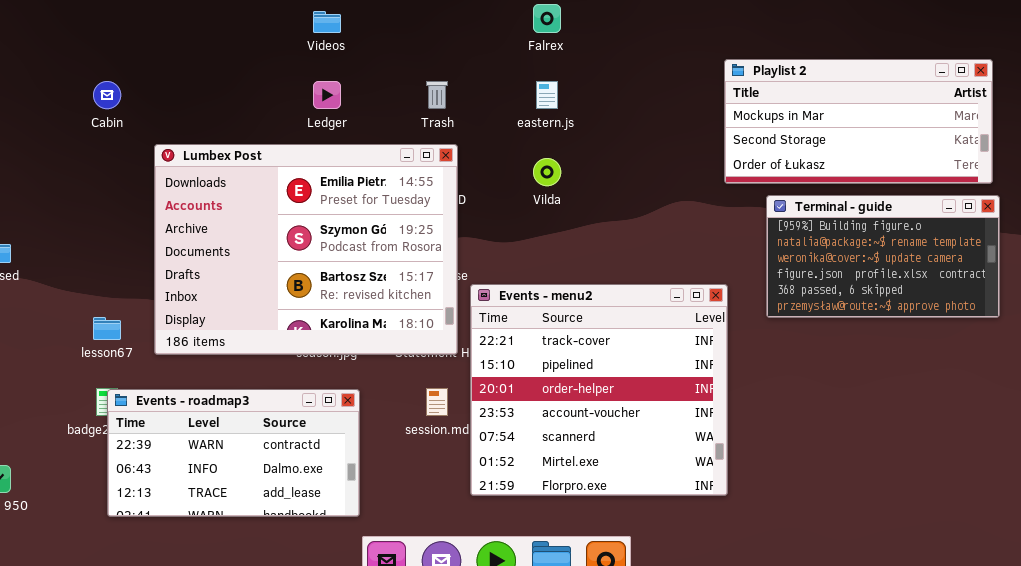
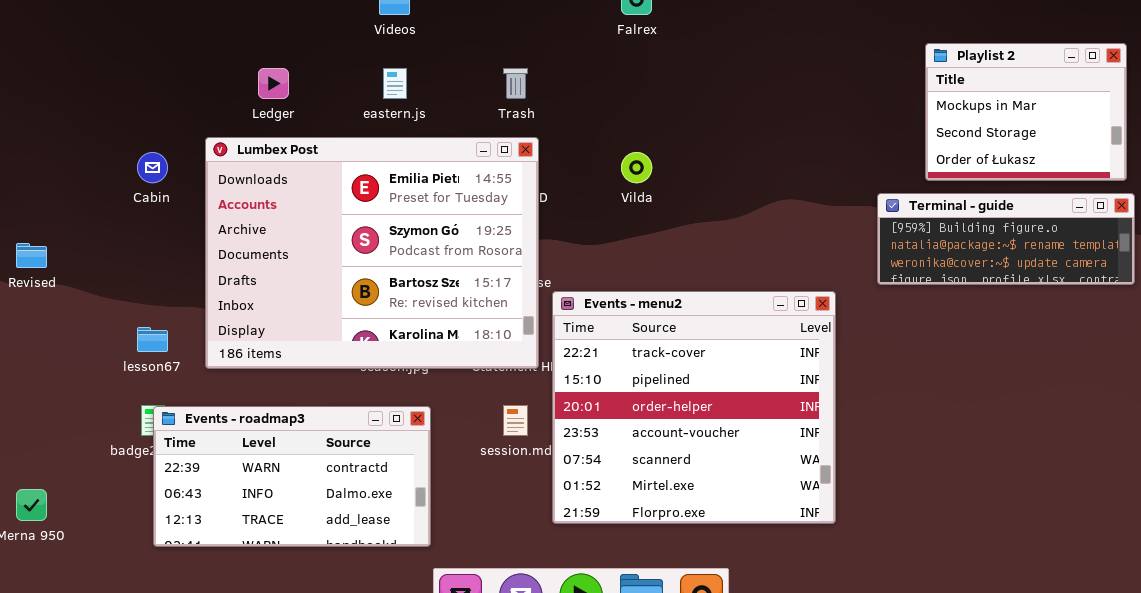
Playlist 2: [724,59,993,184] -> [925,43,1127,181], resized
Cabin: [93,81,121,109] -> [137,152,168,183], moved
Ledger: [313,81,341,109] -> [258,68,289,99], moved
eastern.js: [536,81,558,109] -> [383,68,407,99], moved
Terminal - guide: [766,195,1000,318] -> [877,193,1135,285], resized

